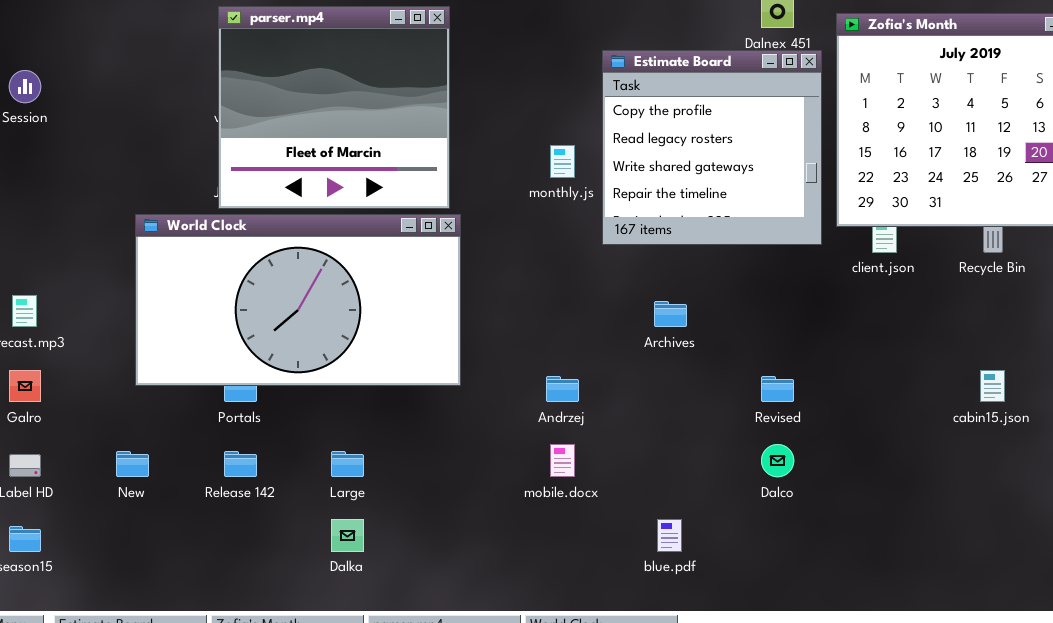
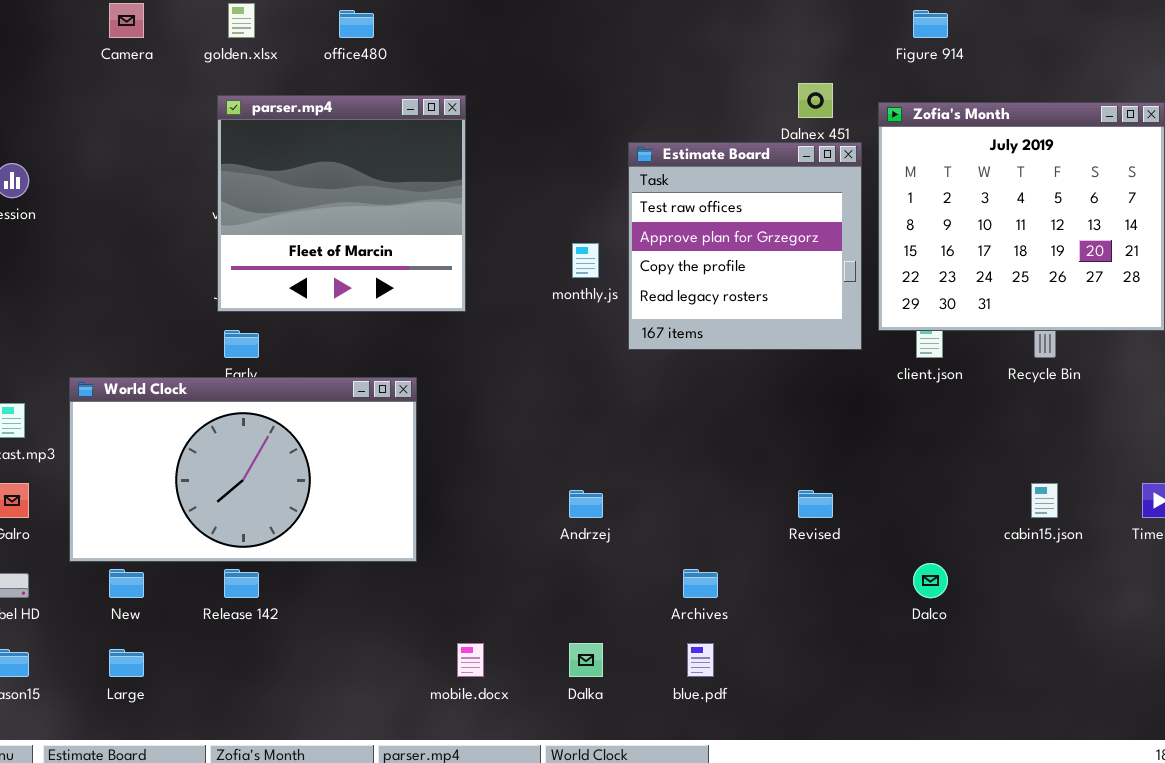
Estimate Board: [602,50,822,245] -> [628,142,862,350], scrolled up 2 rows
World Clock: [135,214,461,386] -> [69,377,417,562], moved
Archives: [654,301,687,327] -> [683,569,718,598], moved
mobile.docx: [550,444,575,477] -> [457,643,484,677], moved
Dalco: [761,444,794,477] -> [913,563,948,598], moved
Large: [331,451,364,477] -> [109,649,144,677], moved
Dalka: [331,519,364,552] -> [569,643,603,677], moved

